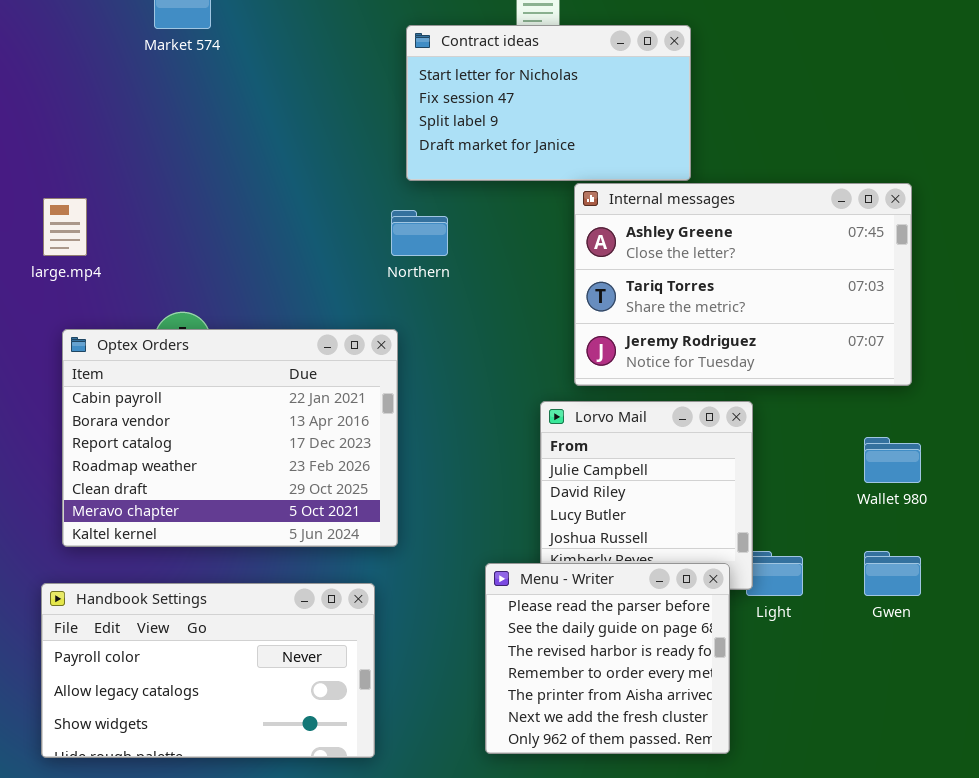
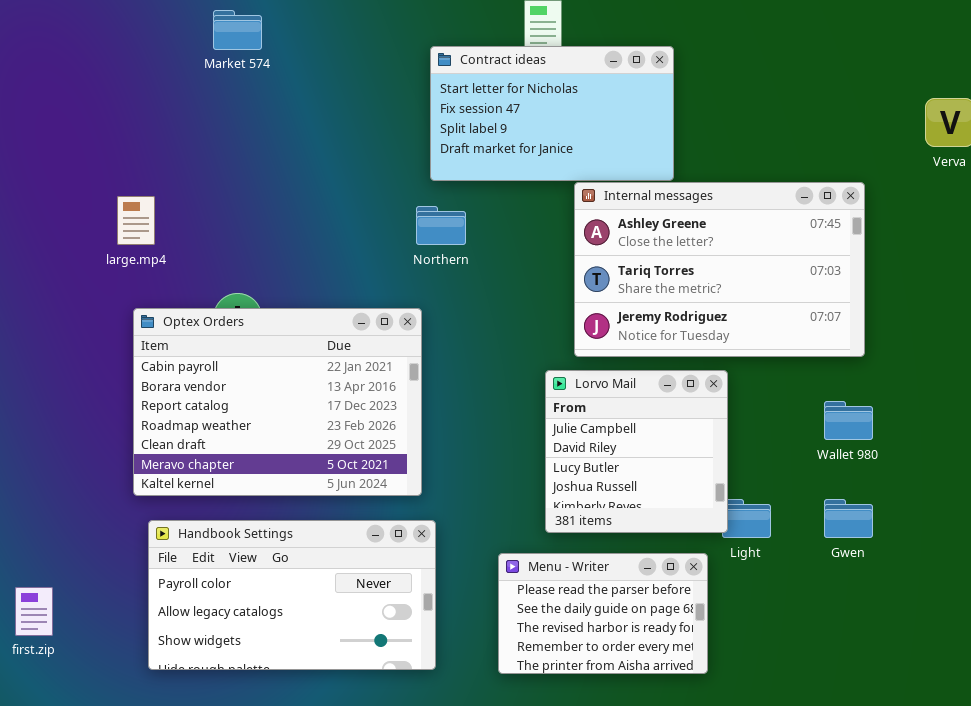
Menu - Writer: [485,563,730,754] -> [498,553,708,674], resized
Handbook Settings: [41,583,375,758] -> [148,520,436,670], moved

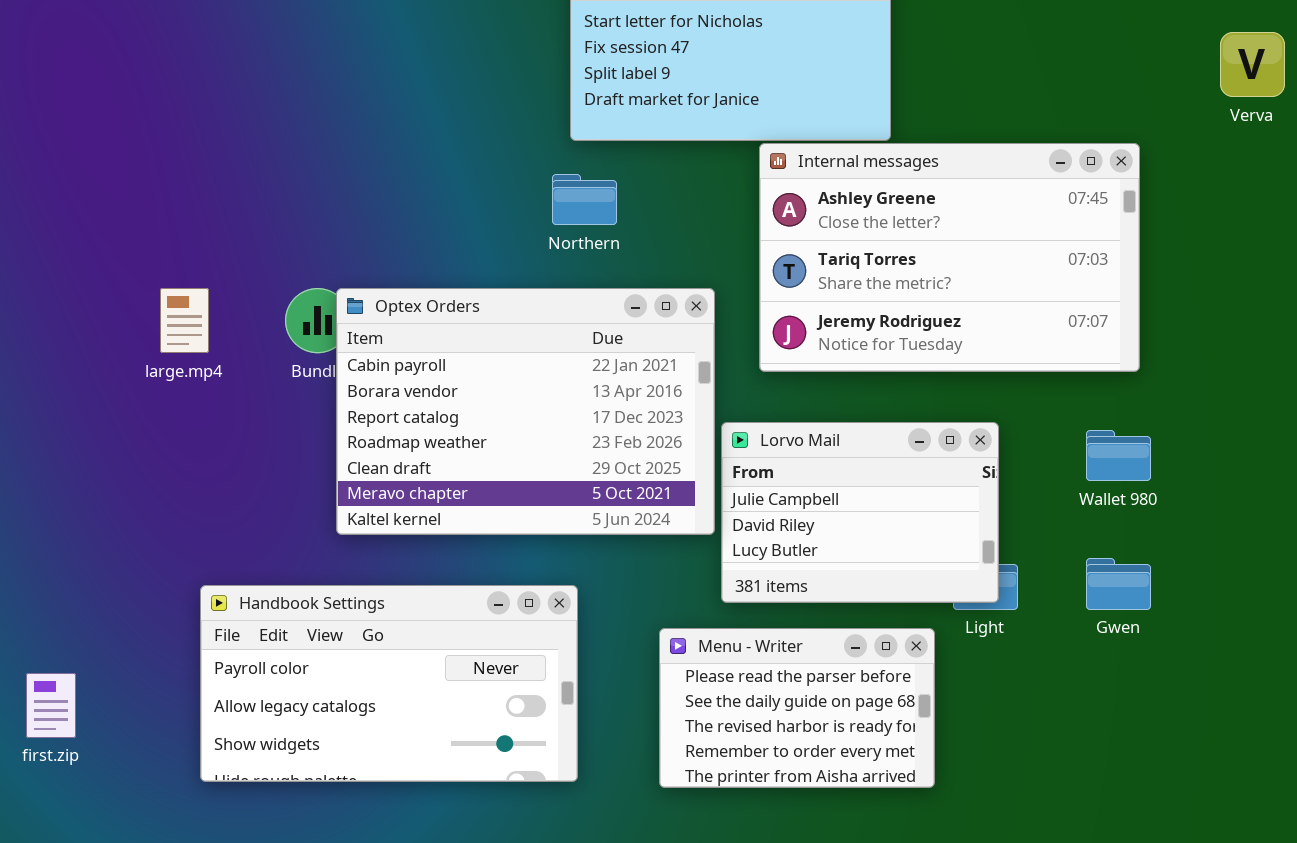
large.mp4: [117,196,155,245] -> [160,288,209,353], moved
Optex Orders: [133,308,422,496] -> [336,288,715,535], moved
Lorvo Mail: [545,370,728,533] -> [721,422,999,603], resized

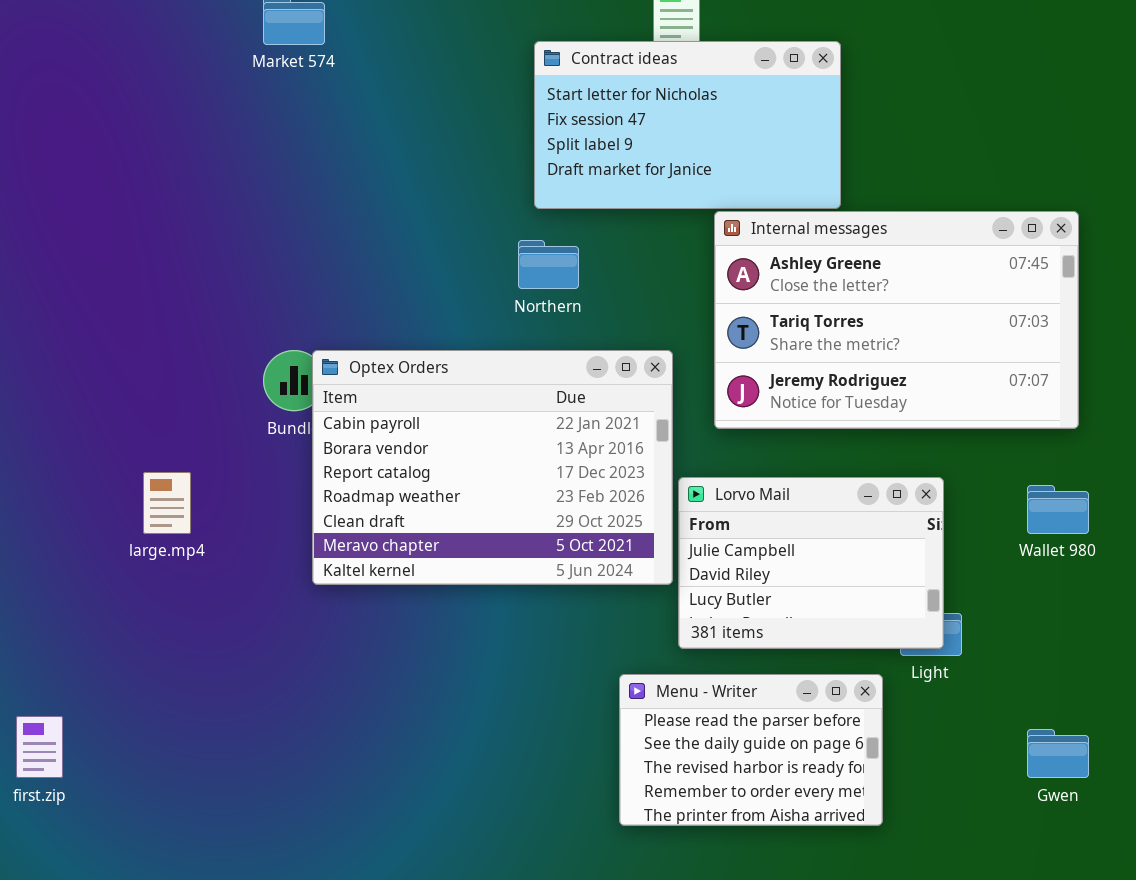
large.mp4: [160,288,209,353] -> [143,472,191,534], moved
Gwen: [1086,558,1151,610] -> [1027,729,1089,778], moved
Handbook Settings: [200,585,578,782] -> none, closed

